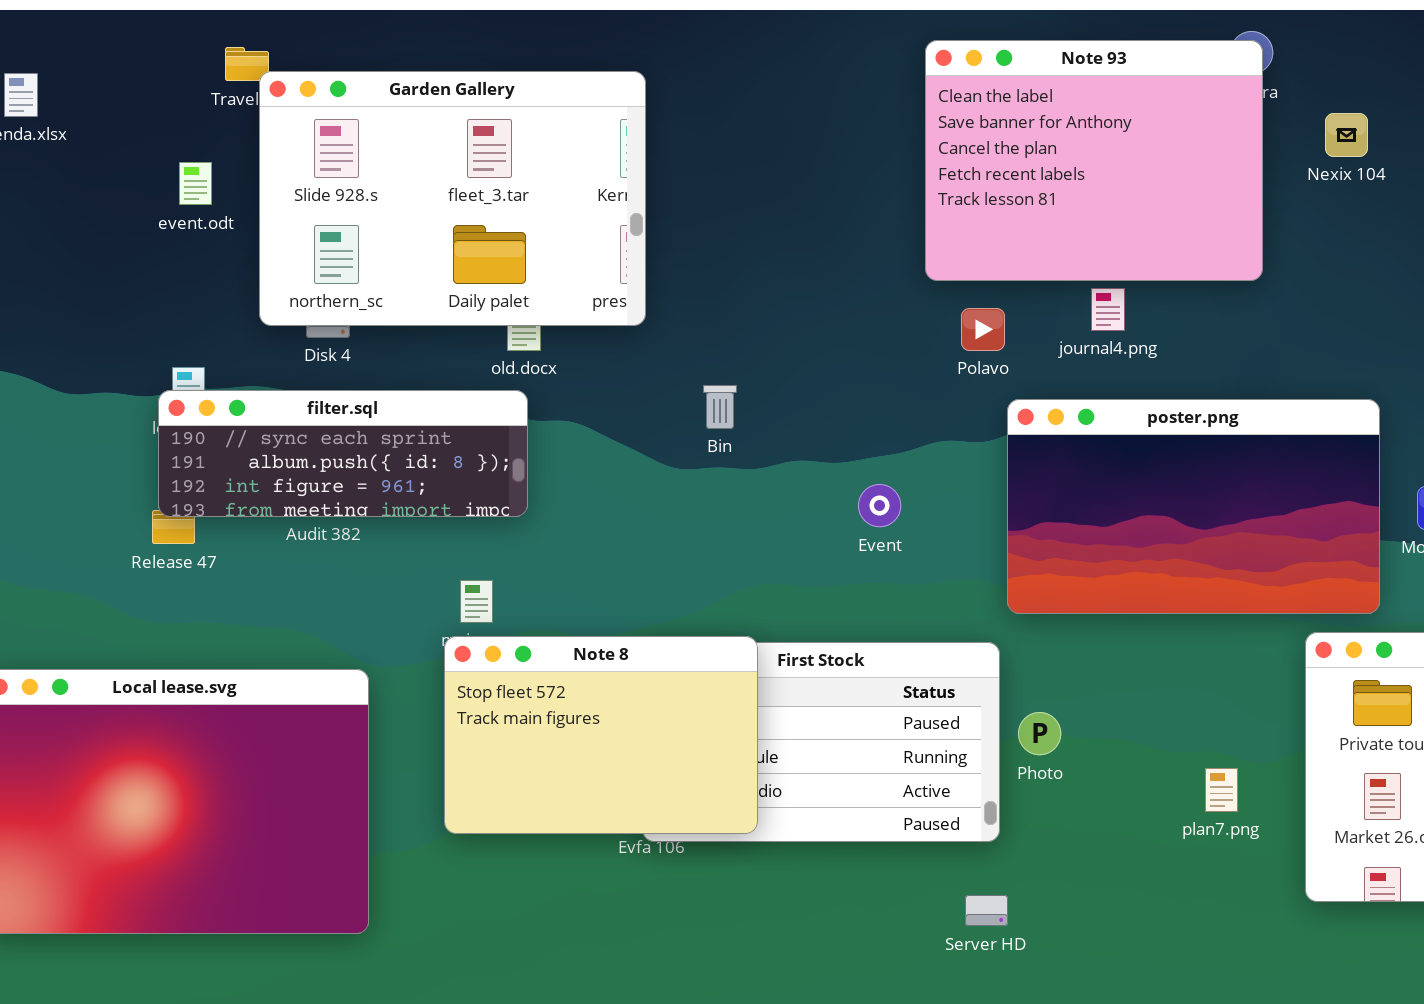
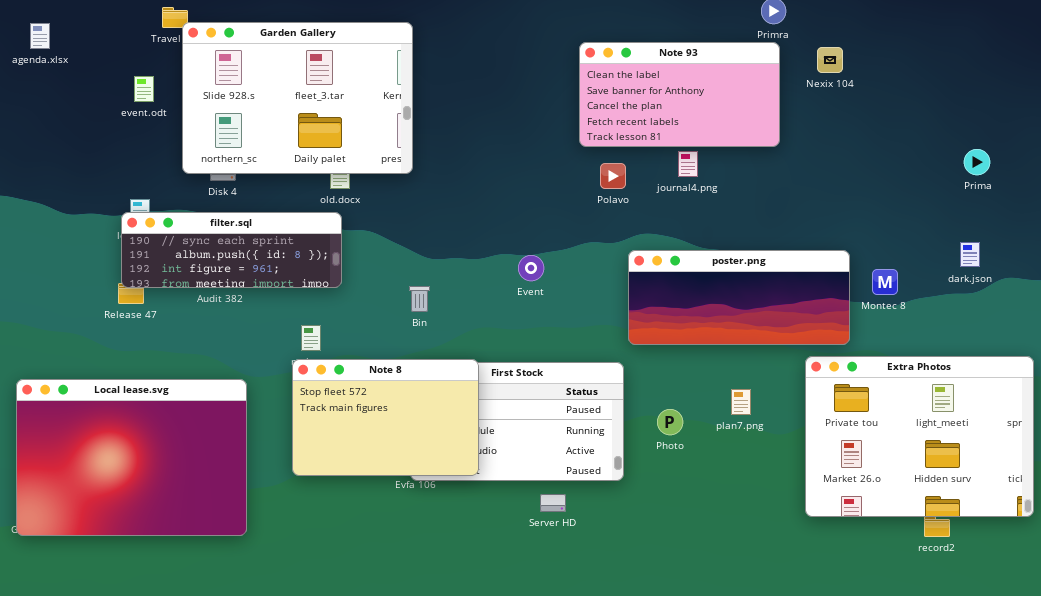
Note 93: [925,40,1263,281] -> [579,42,780,147], resized
Bin: [703,385,737,429] -> [409,286,430,312], moved
poster.png: [1007,399,1380,614] -> [628,250,850,345], resized
Event: [858,484,901,527] -> [518,255,544,281], moved
Photo: [1018,712,1061,755] -> [657,409,683,435], moved
plan7.png: [1205,768,1238,812] -> [731,389,751,415], moved
Server HD: [965,895,1008,926] -> [540,494,566,512], moved

